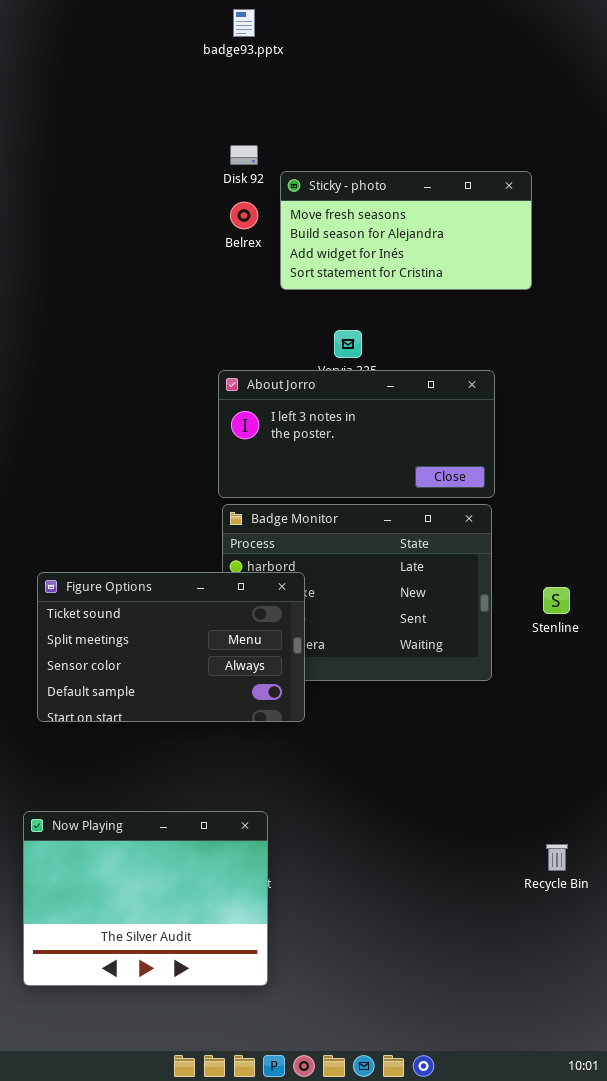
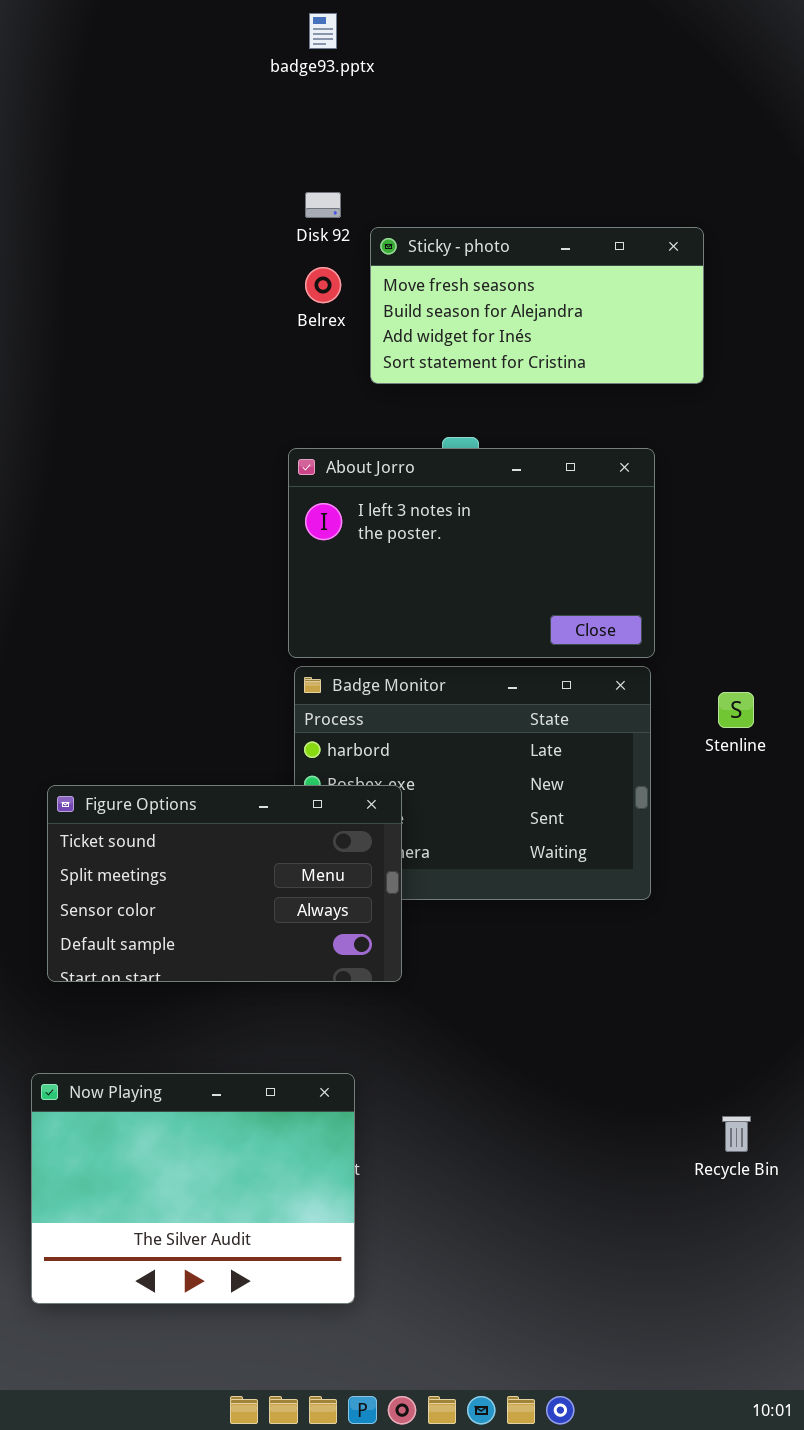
About Jorro: [218,370,495,498] -> [288,448,655,658], resized
Figure Options: [37,572,305,722] -> [47,785,402,982], moved
Stenline: [543,587,570,614] -> [718,692,754,728], moved

